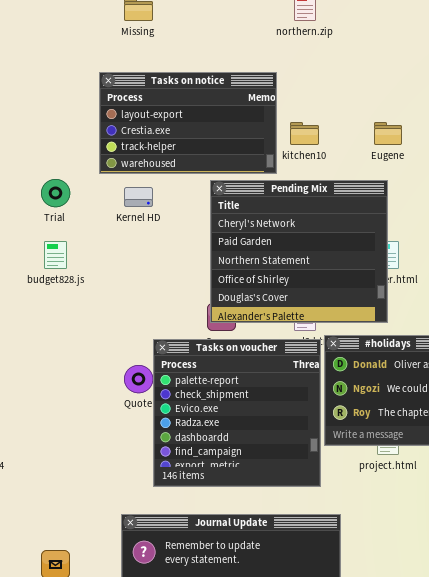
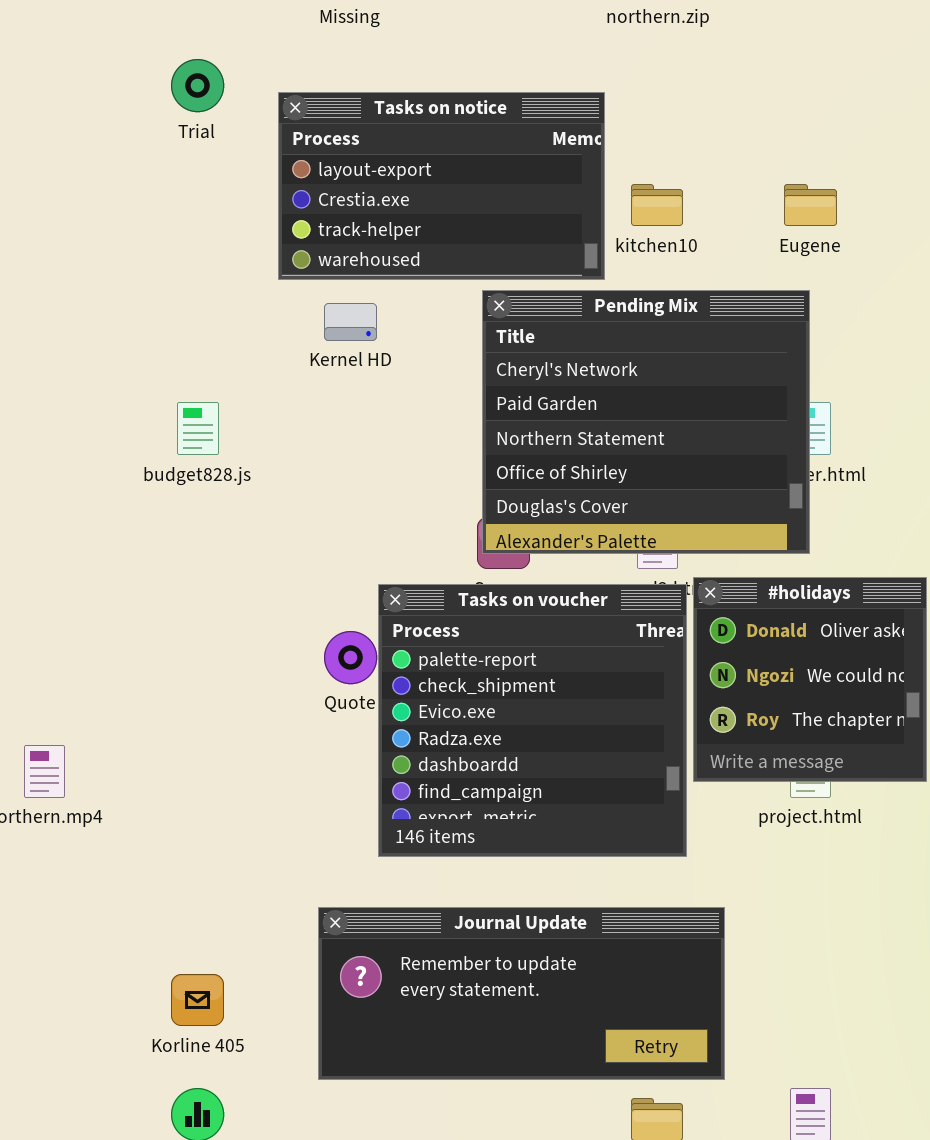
Trial: [41,179,70,207] -> [171,59,224,112], moved

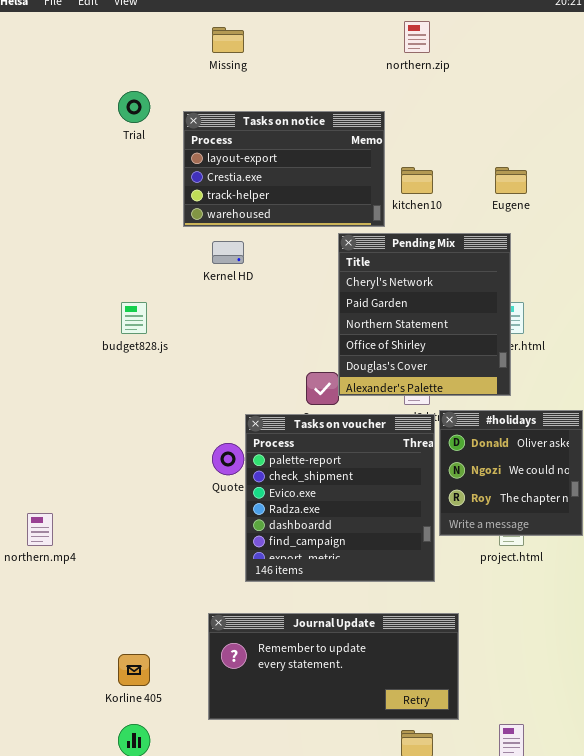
Pending Mix: [482,290,810,554] -> [338,233,511,396], resized

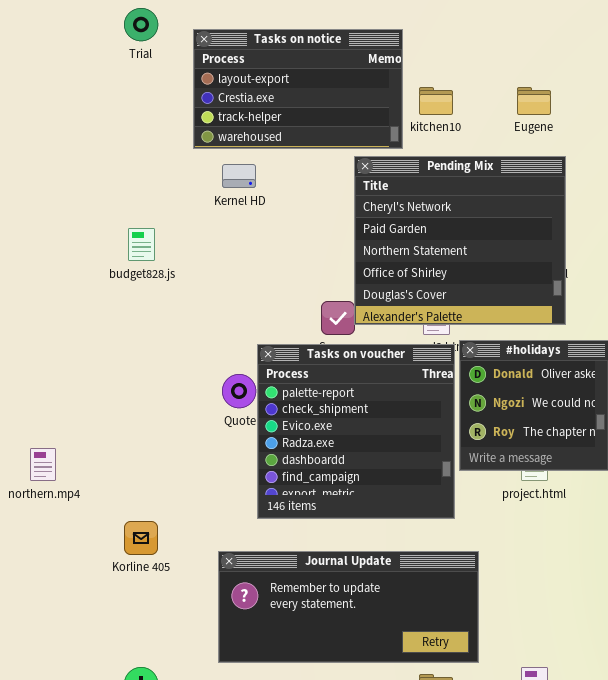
Pending Mix: [338,233,511,396] -> [354,156,566,325], resized
Korline 405: [118,654,150,686] -> [124,521,158,555], moved

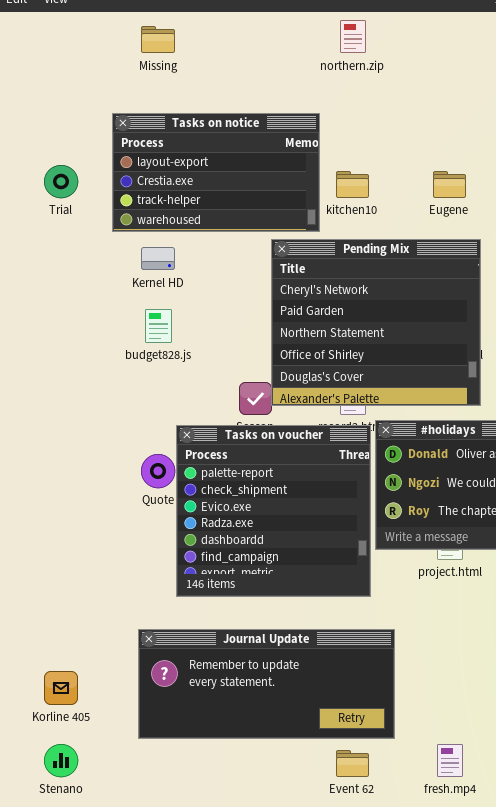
Trial: [124,8,158,41] -> [44,165,78,198], moved
budget828.js: [128,228,155,261] -> [145,309,172,343], moved
Korline 405: [124,521,158,555] -> [44,671,78,705], moved

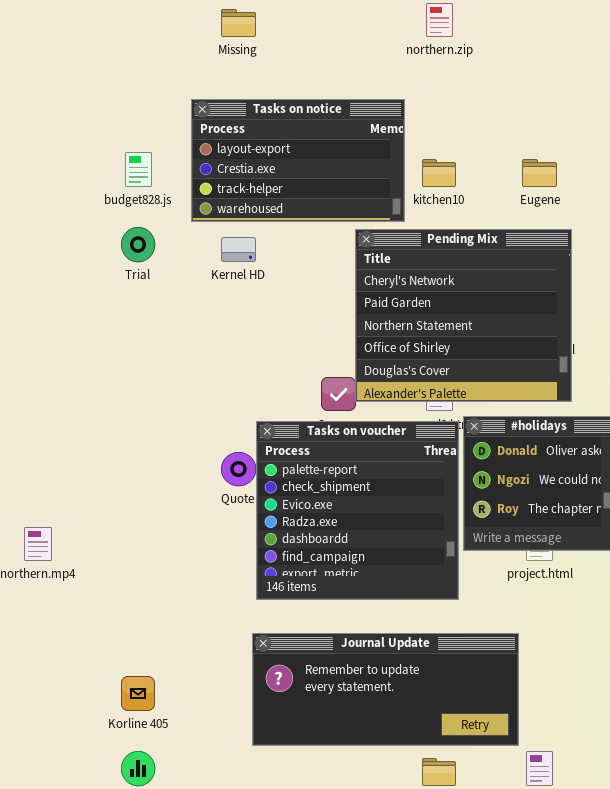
Trial: [44,165,78,198] -> [121,227,155,262], moved
budget828.js: [145,309,172,343] -> [125,152,152,187], moved
Journal Update: [138,629,395,739] -> [252,633,519,746], moved

